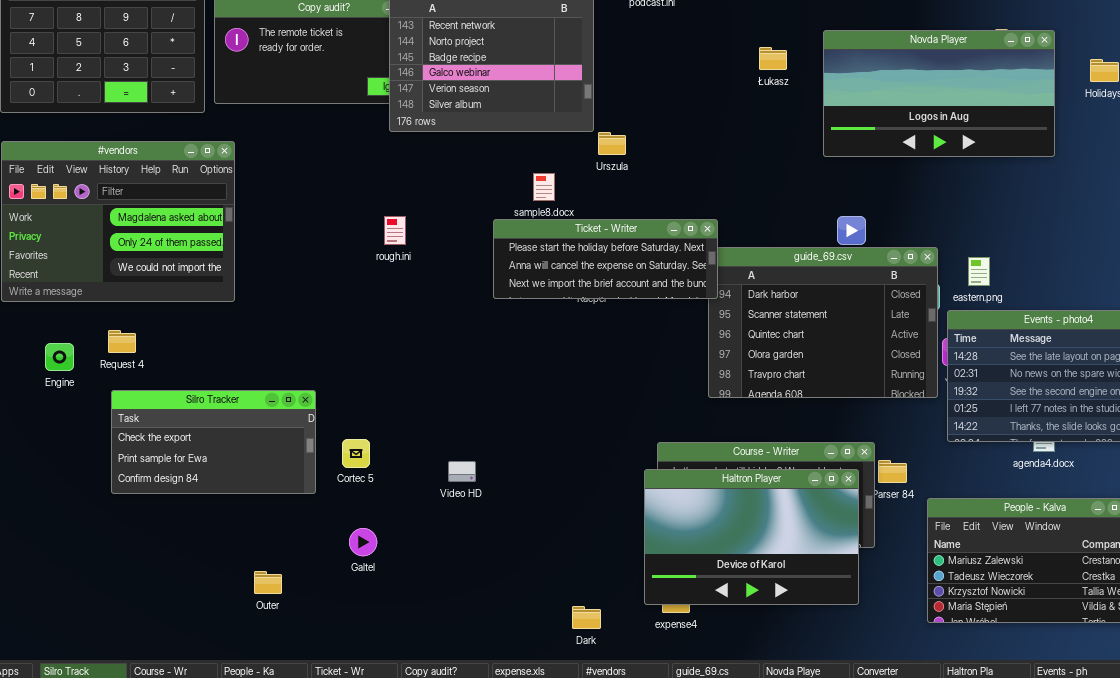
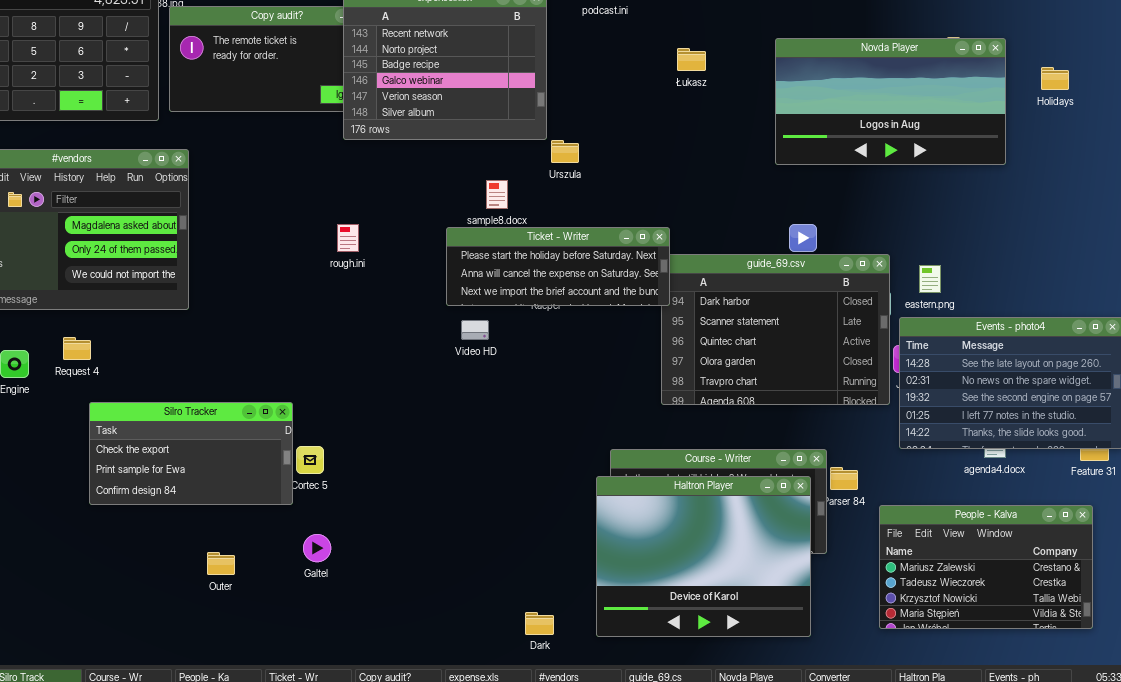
Łukasz: [759,47,787,70] -> [677,48,706,71], moved
Silro Tracker: [111,390,316,494] -> [89,402,293,505], moved
Video HD: [448,461,476,482] -> [461,320,489,340], moved
Haltron Player: [644,469,859,605] -> [596,476,811,637], resized
Outer: [254,571,282,594] -> [207,552,235,575], moved

